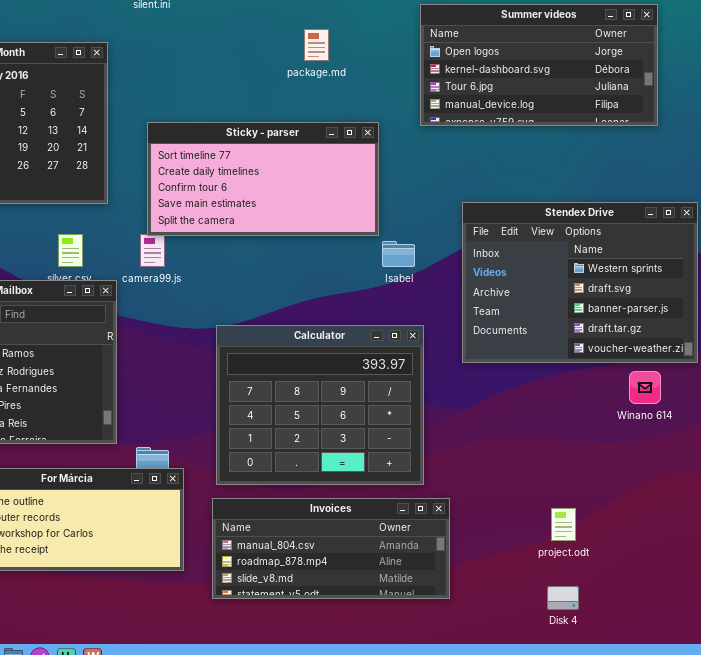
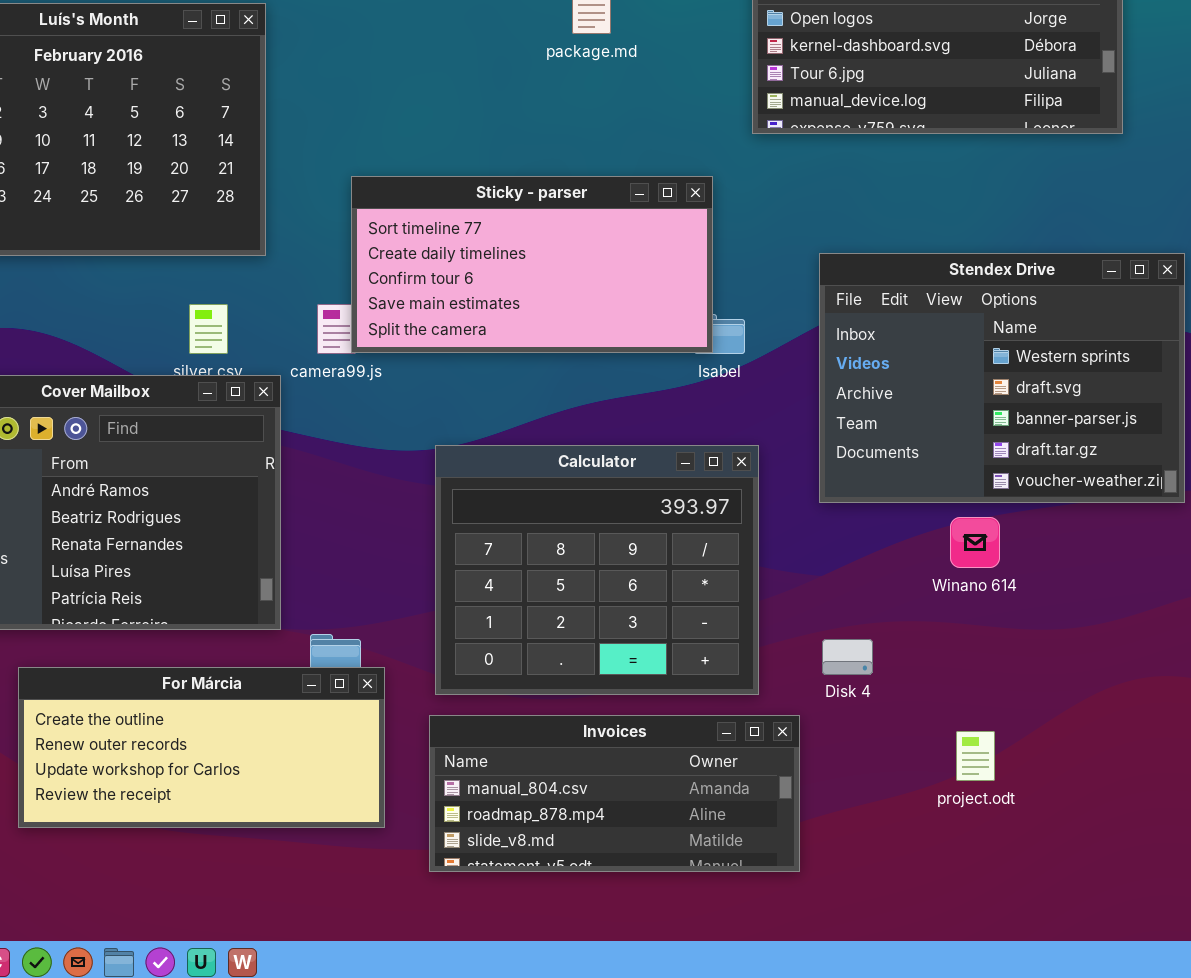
Sticky - parser: [147,122,379,236] -> [351,176,713,353], moved
Winano 614: [629,371,661,404] -> [950,517,1000,568], moved
Disk 4: [547,586,579,610] -> [822,639,873,675], moved

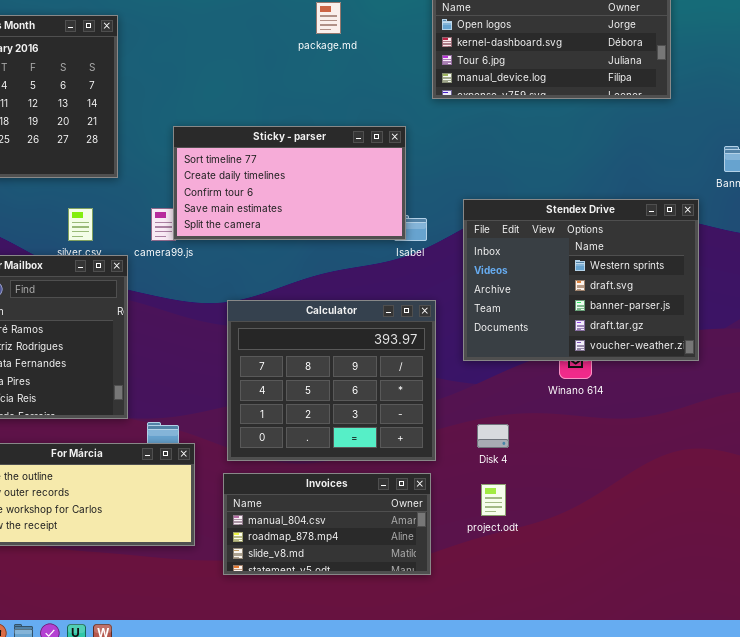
Stendex Drive: [819,253,1185,503] -> [463,199,699,361], moved
Invoices: [429,715,800,872] -> [223,473,431,575], resized
project.odt: [956,731,995,781] -> [481,484,506,516], moved

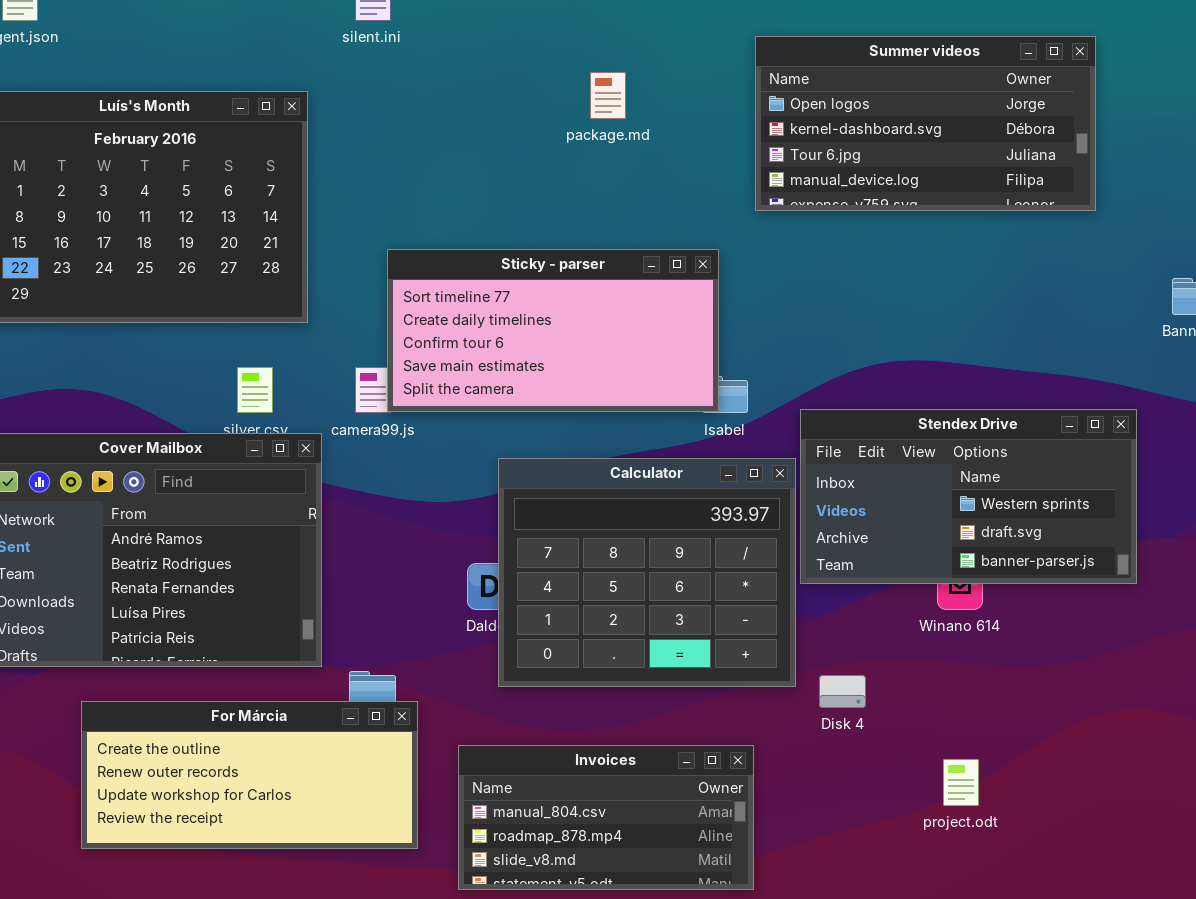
Stendex Drive: [463,199,699,361] -> [800,409,1137,584], resized
Calculator: [227,300,436,461] -> [498,458,796,687], moved
project.odt: [481,484,506,516] -> [943,759,979,806], moved

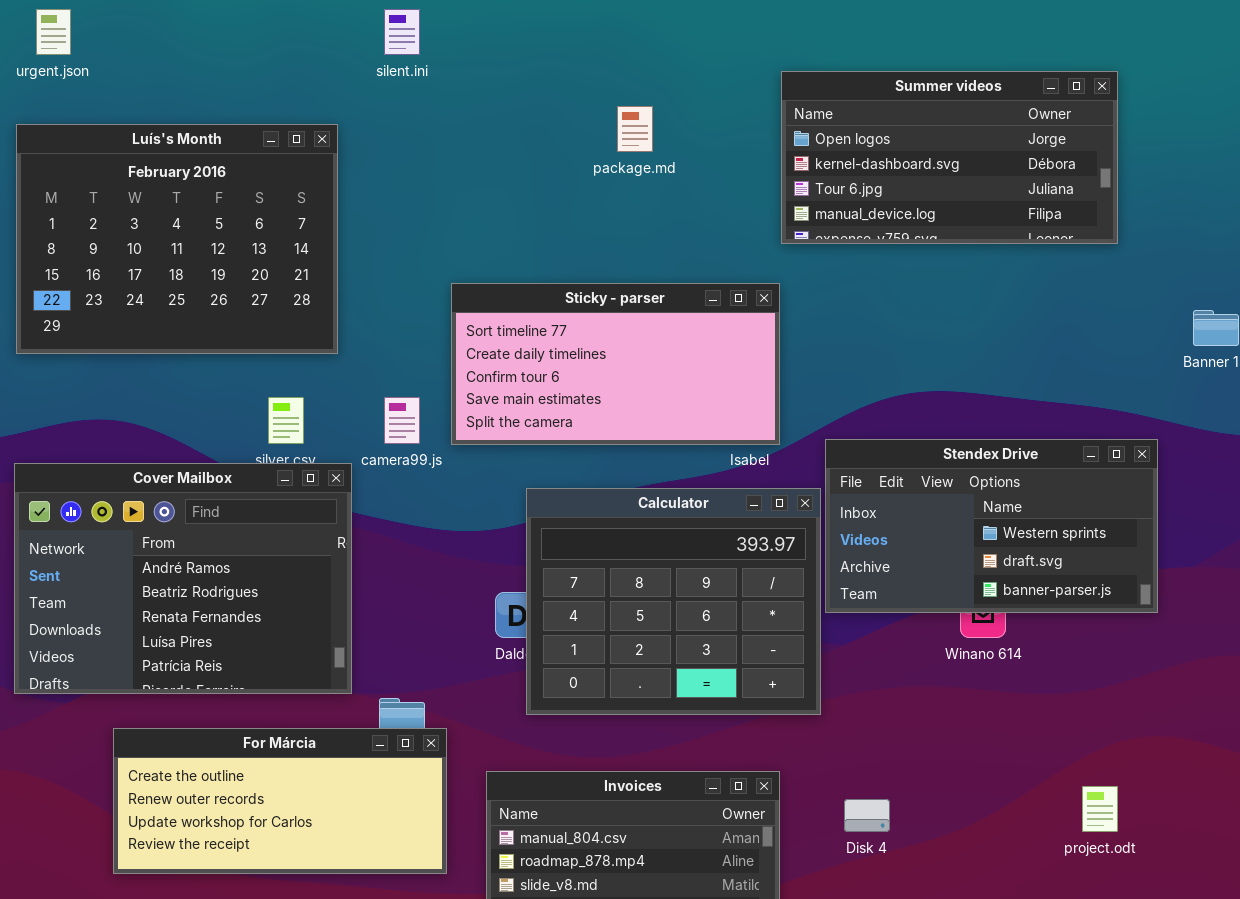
Sticky - parser: [387,249,719,412] -> [451,283,780,445], moved
Disk 4: [819,675,866,708] -> [844,799,890,832], moved
project.odt: [943,759,979,806] -> [1082,786,1118,832], moved

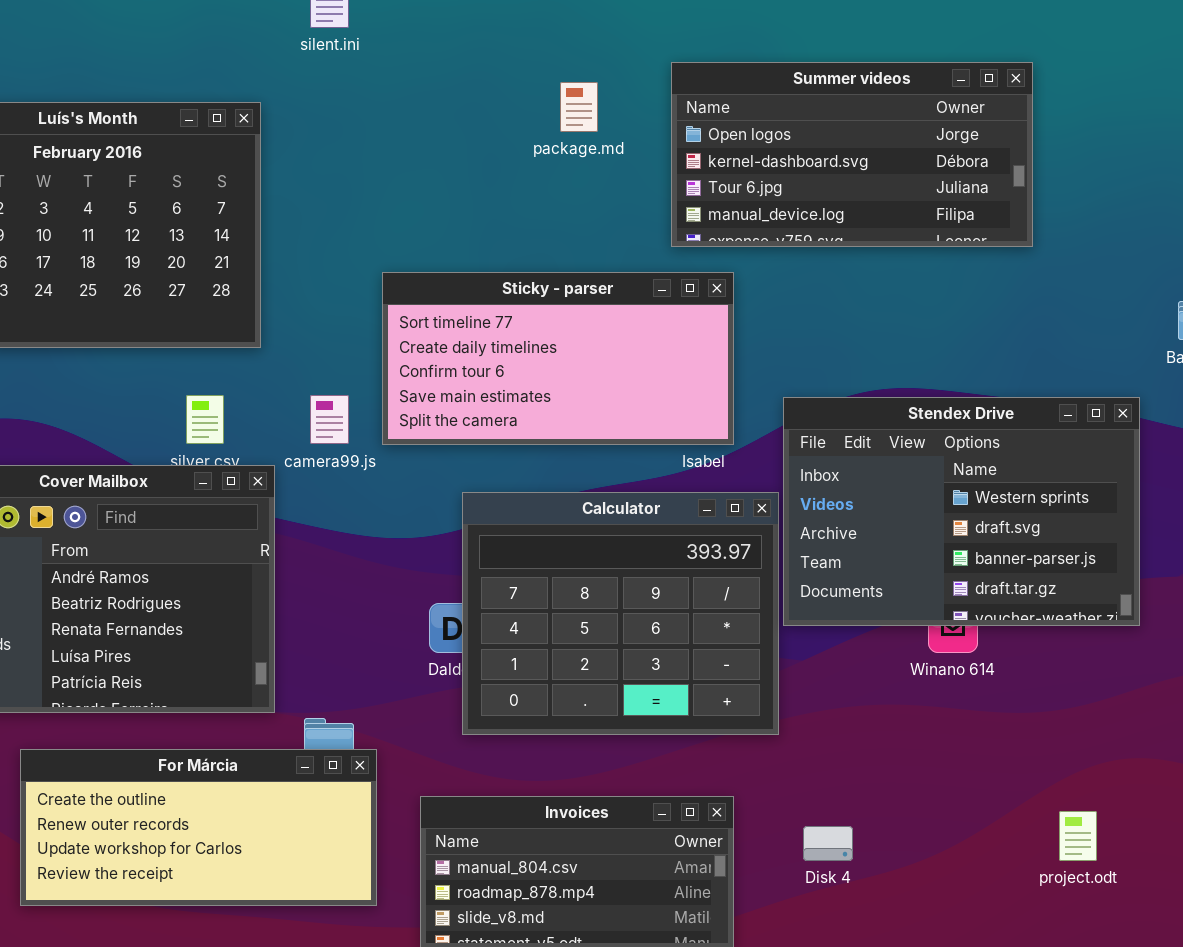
Summer videos: [781,71,1118,244] -> [671,62,1033,247], moved
Stendex Drive: [825,439,1158,613] -> [783,397,1140,626], resized

